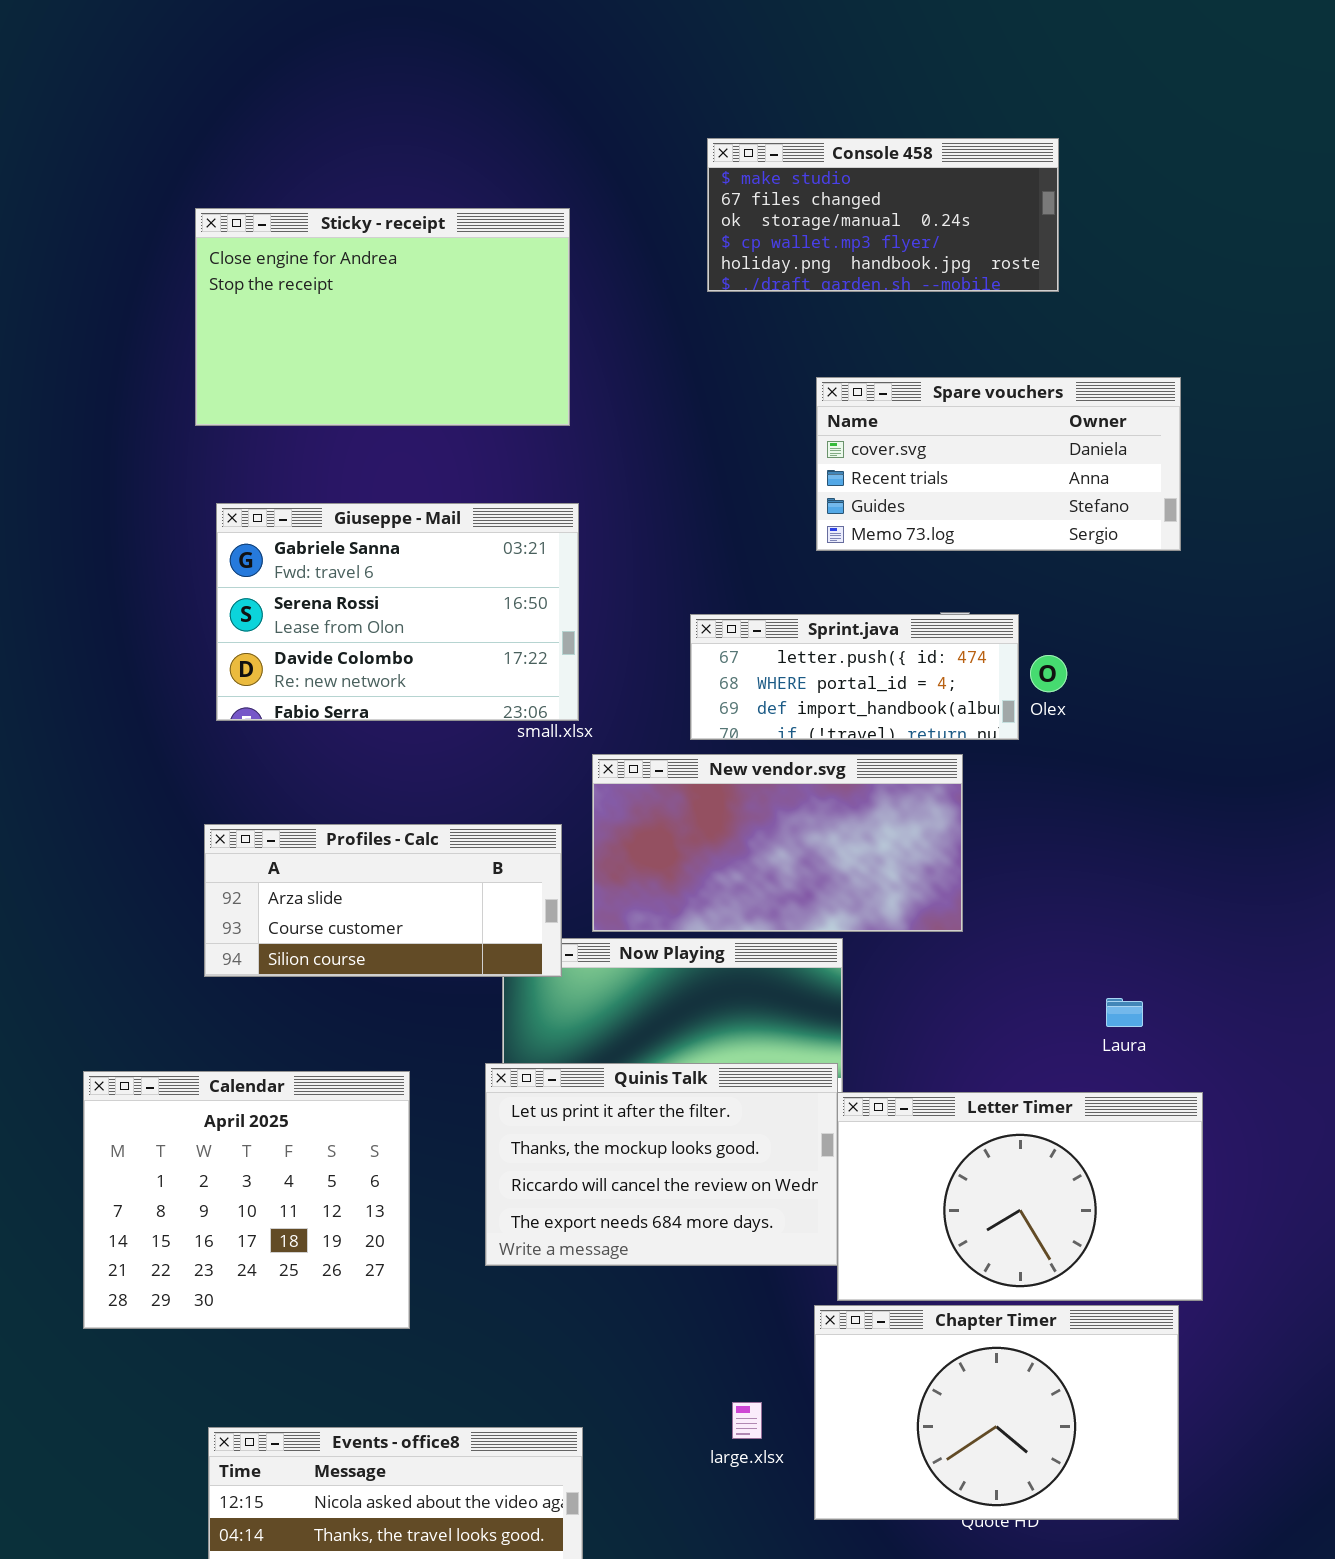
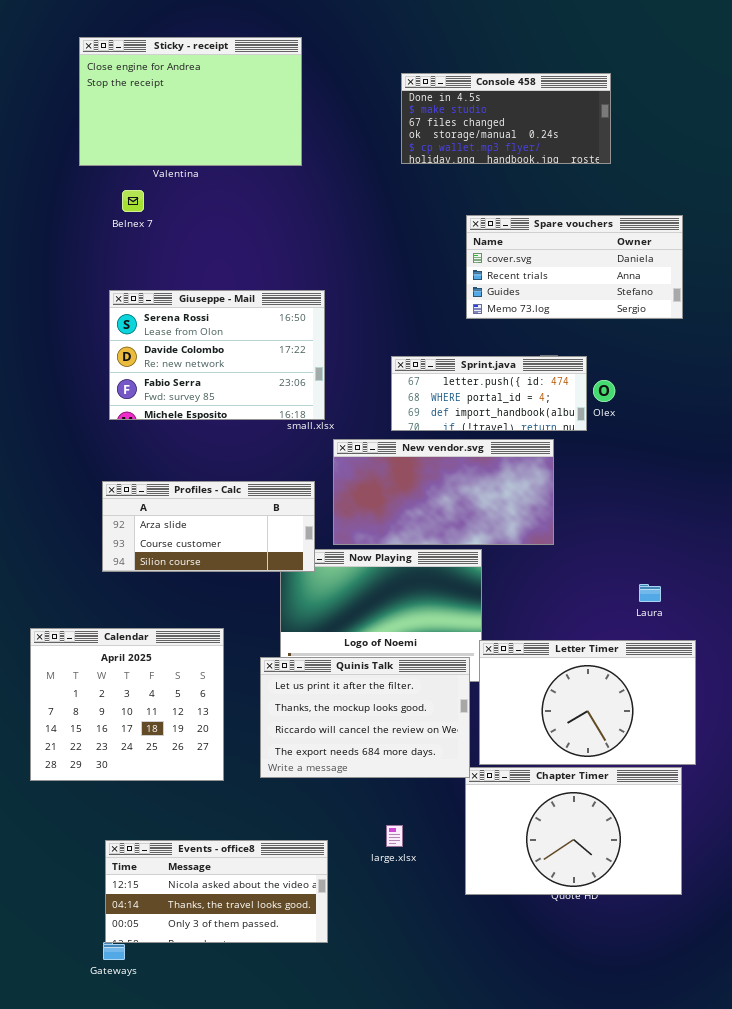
Console 458: [707,138,1059,292] -> [401,73,611,164], scrolled up 1 row
Sticky - receipt: [195,208,570,426] -> [79,37,302,166], moved
Giuseppe - Mail: [216,503,579,721] -> [109,290,325,420], scrolled down 1 row
Quinis Talk: [485,1063,838,1266] -> [260,657,470,778], moved
large.xlsx: [732,1402,762,1439] -> [386,825,403,847], moved

